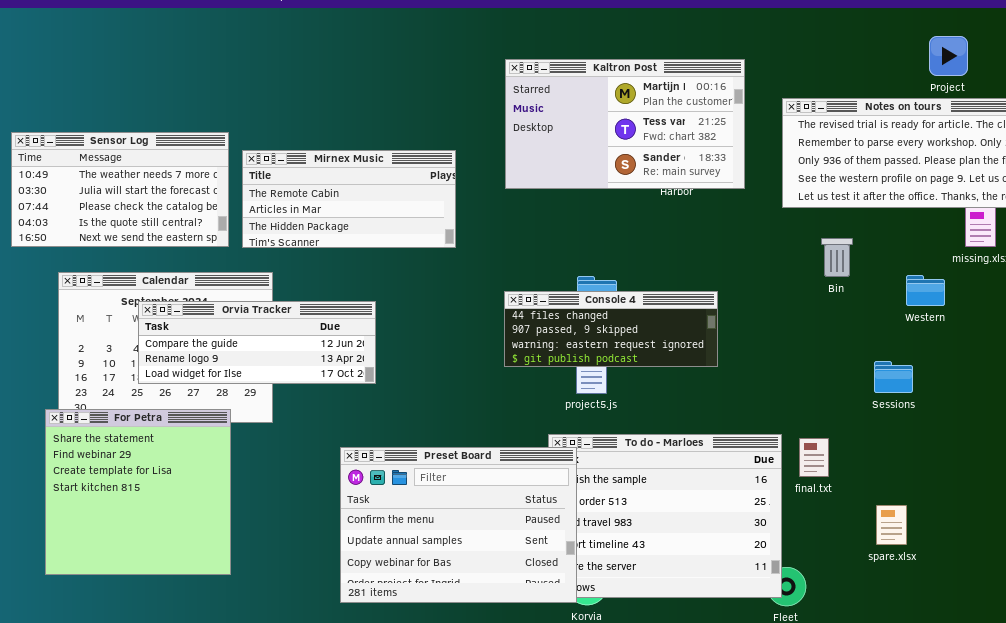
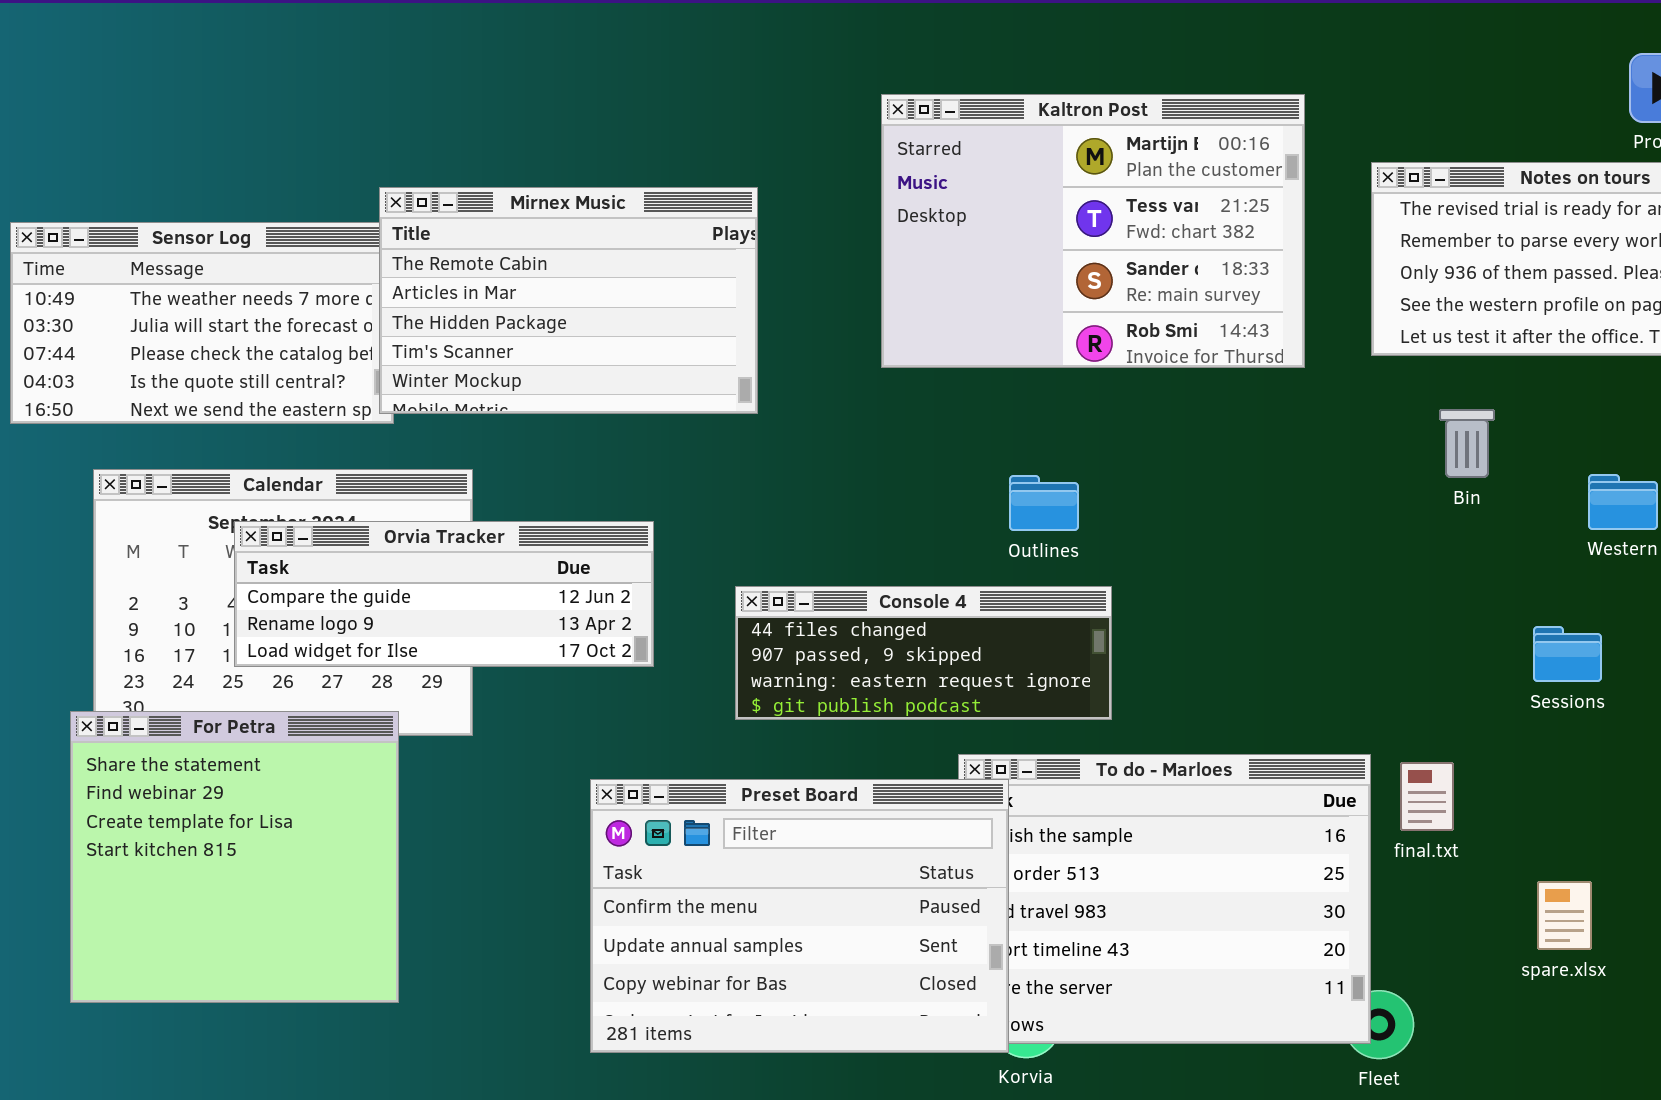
Kaltron Post: [505,59,745,189] -> [881,94,1305,368], resized
Mirnex Music: [242,150,456,248] -> [379,187,758,414], moved, resized
Console 4: [504,291,718,367] -> [735,586,1112,720], moved

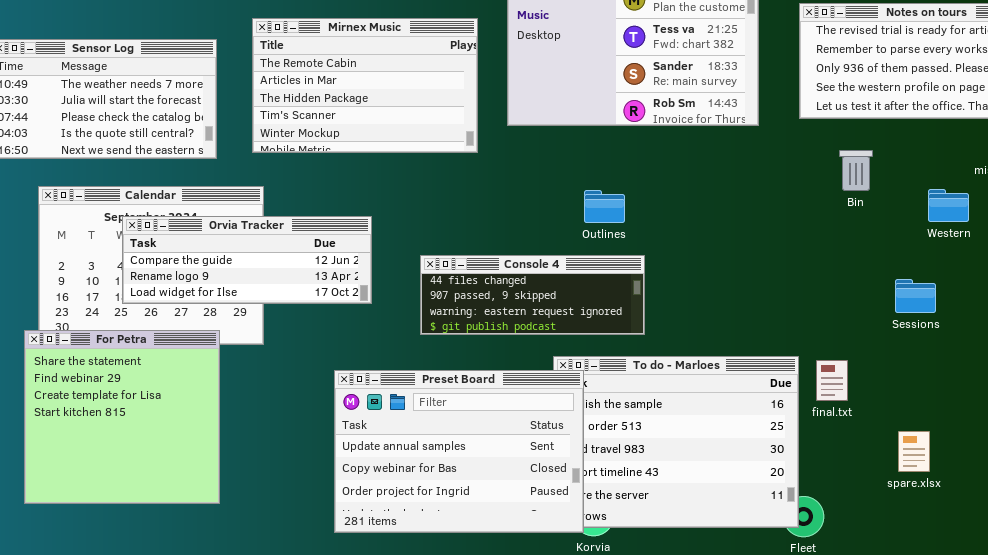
Mirnex Music: [379,187,758,414] -> [252,18,478,153], moved
Preset Board: [590,779,1009,1053] -> [334,370,584,533], scrolled down 1 row

